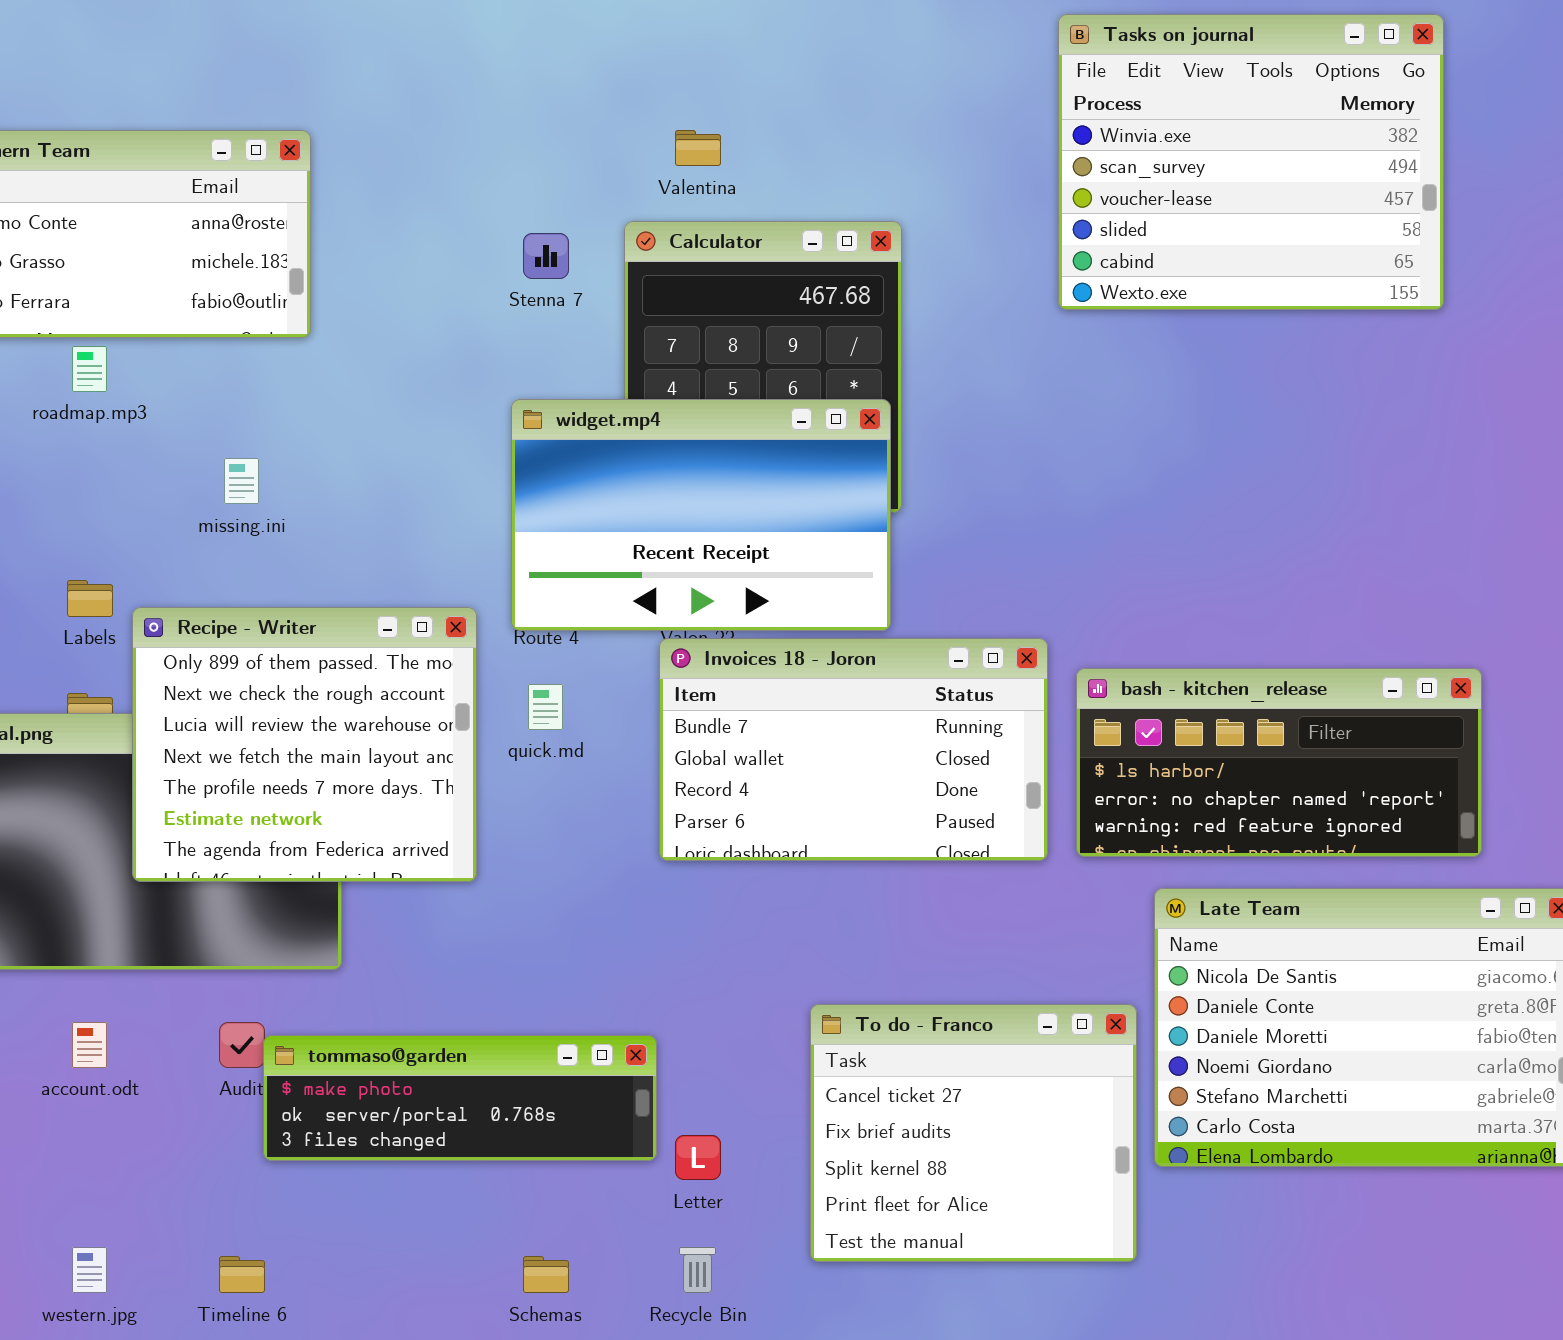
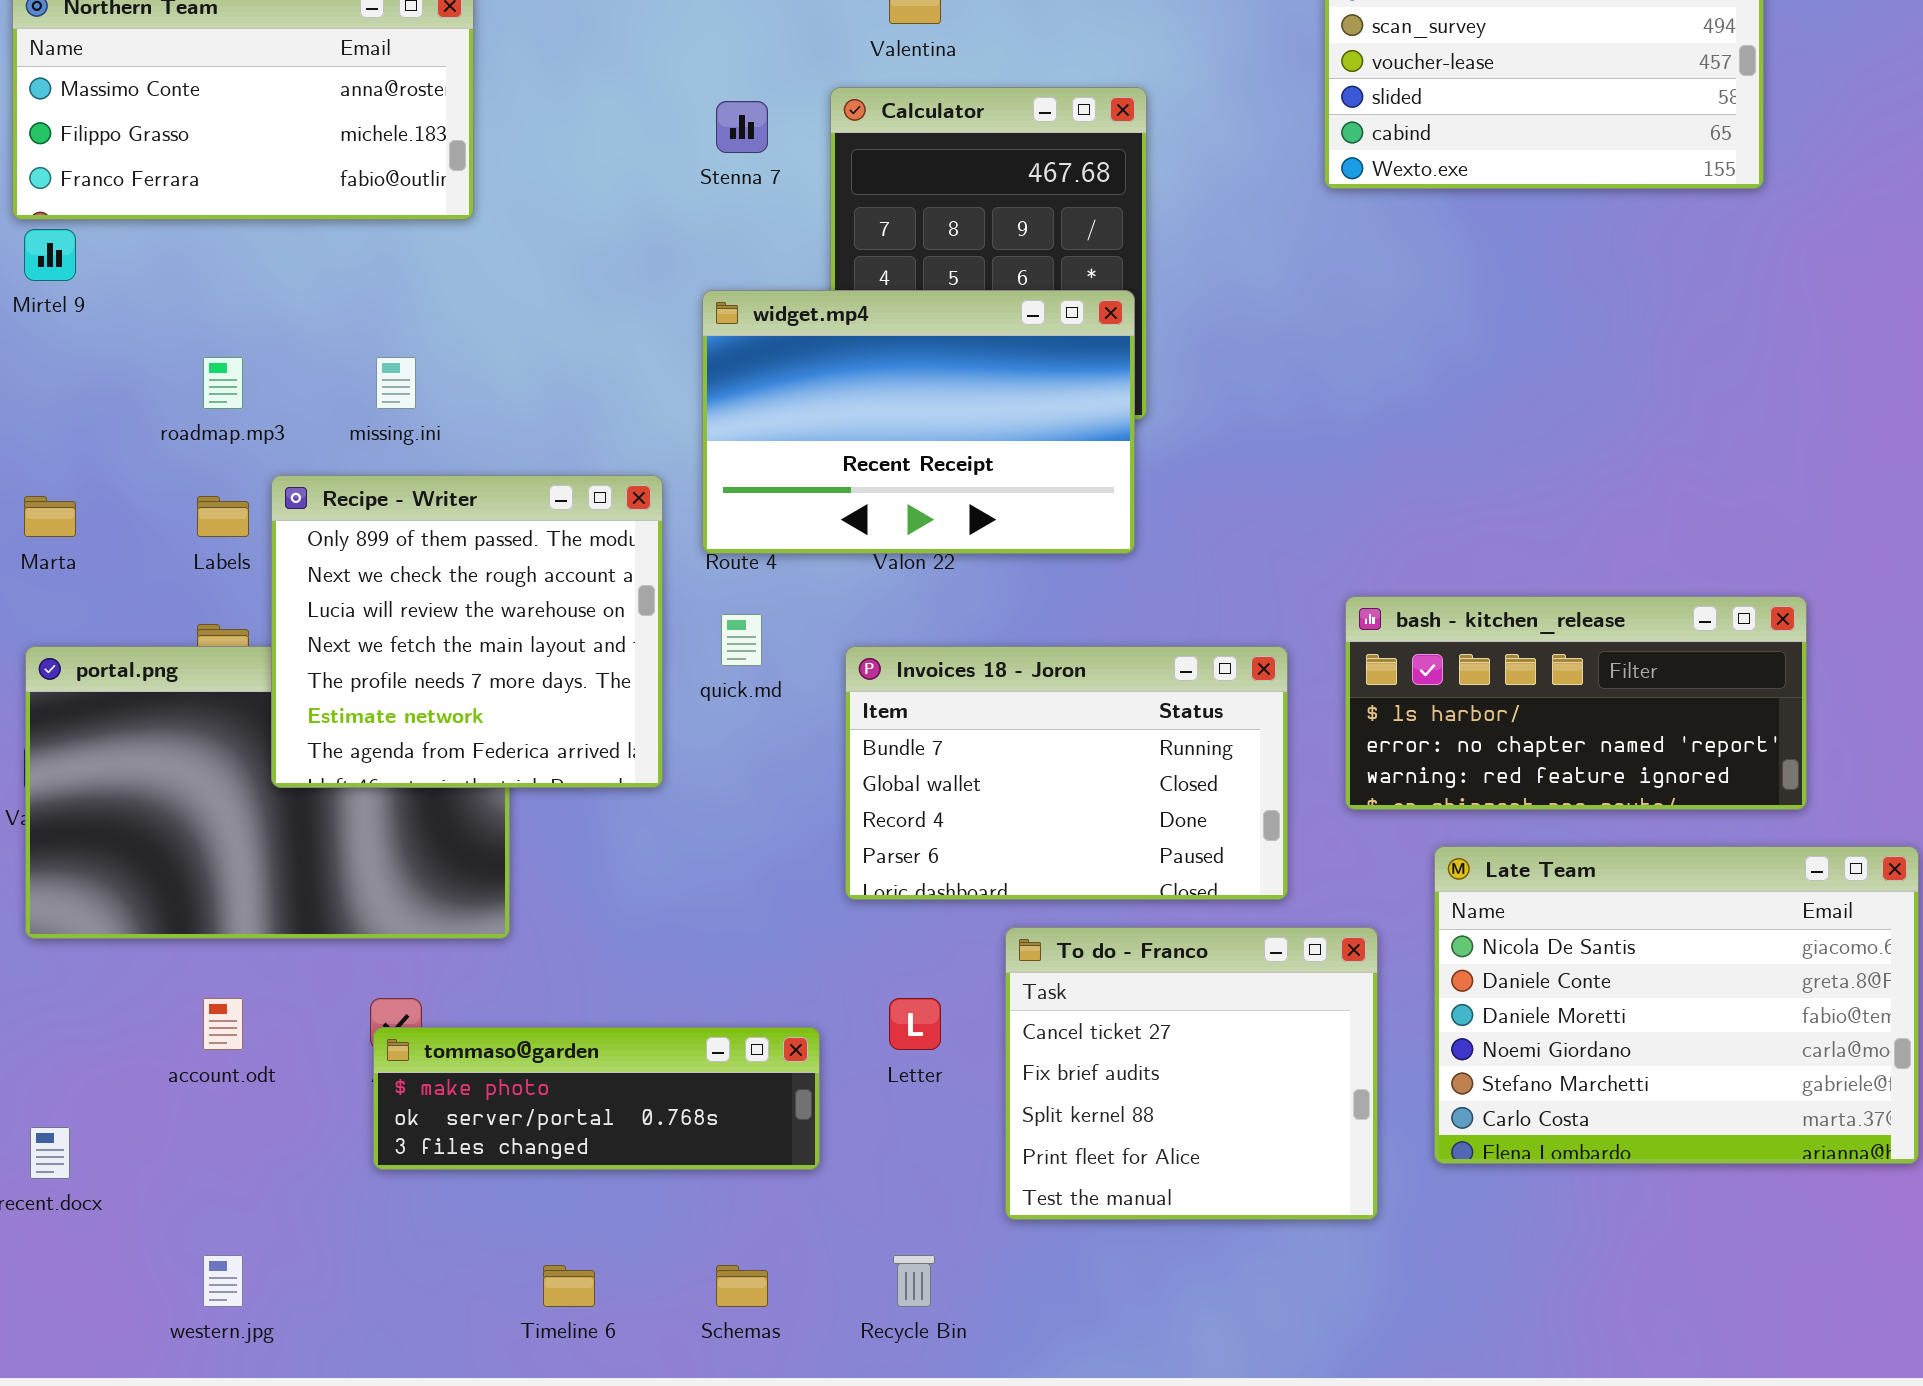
roadmap.mp3: [72,346,107,392] -> [203,357,243,409], moved
Recipe - Writer: [132,607,477,882] -> [271,475,663,788], moved
Invoices 18 - Joron: [659,638,1048,861] -> [845,646,1288,900], moved
To do - Franco: [810,1004,1137,1262] -> [1005,927,1378,1220], moved
tommaso@garden: [263,1035,657,1161] -> [373,1027,820,1170], moved
Letter: [675,1135,721,1180] -> [889,998,941,1050], moved
Timeline 6: [219,1256,265,1293] -> [543,1265,595,1307], moved

